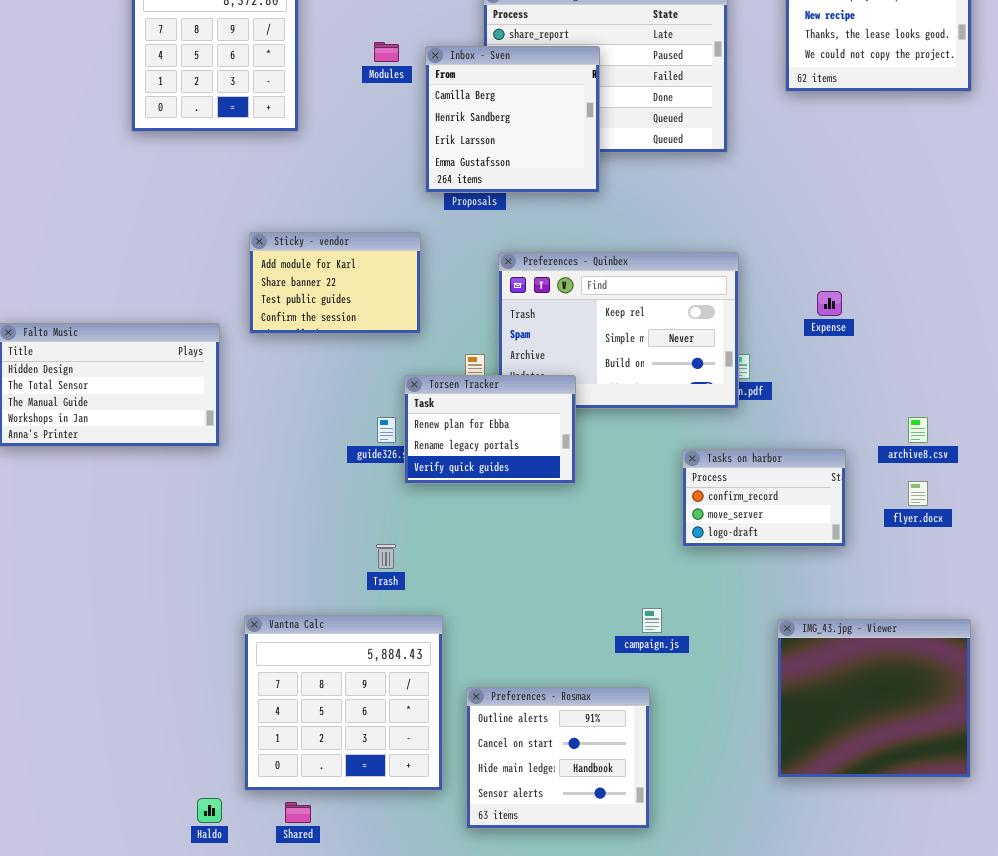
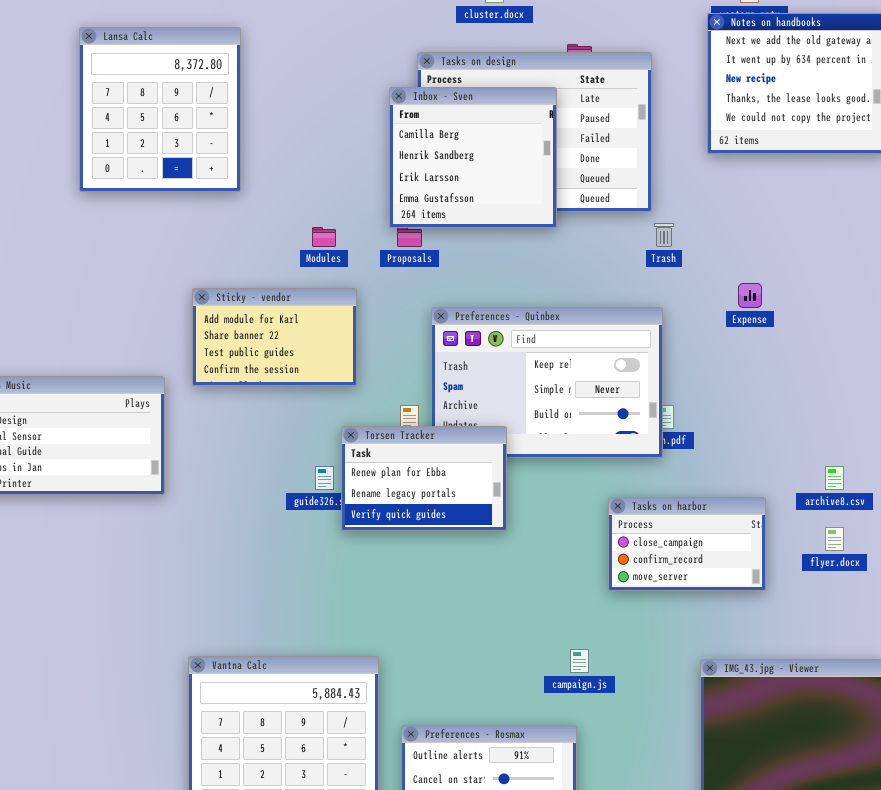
Modules: [374,42,399,62] -> [312,227,336,247], moved
Inbox - Sven: [425,46,600,193] -> [389,87,557,228], moved
Expense: [817,291,842,316] -> [738,283,762,308], moved
Tasks on harbor: [682,449,846,547] -> [608,497,766,591], scrolled up 1 row
Trash: [376,544,396,569] -> [654,223,674,247], moved

